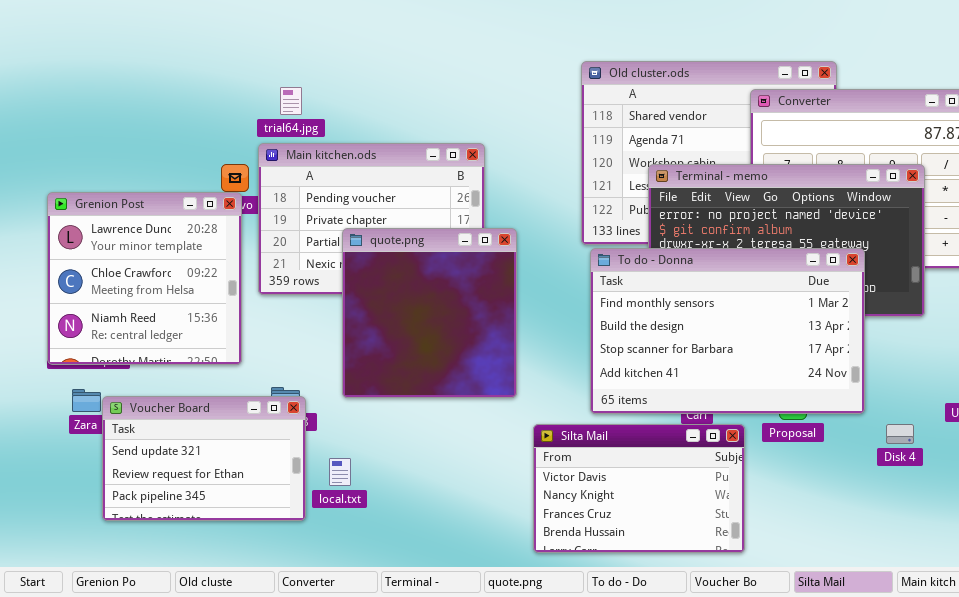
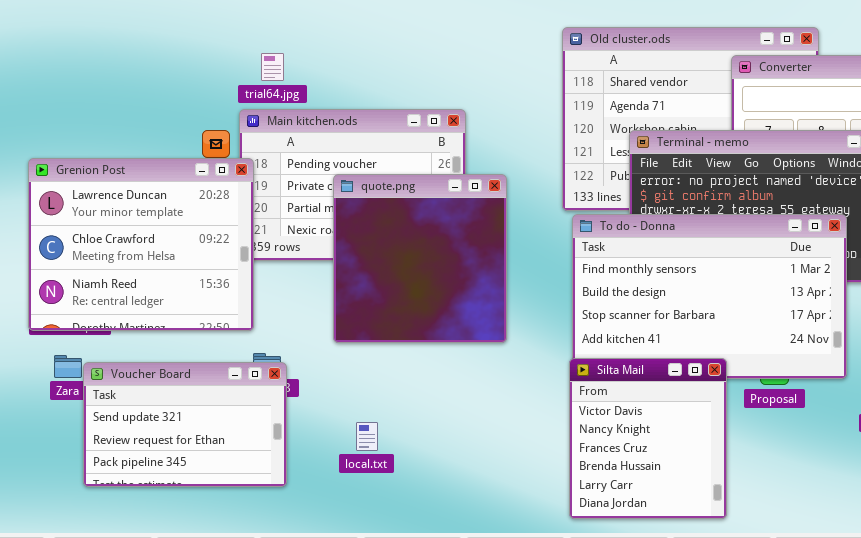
Grenion Post: [47,192,242,365] -> [28,158,254,331], resized
quote.png: [342,228,517,398] -> [333,174,507,343], moved
Silta Mail: [533,424,745,553] -> [569,358,727,519], resized
local.txt: [329,458,351,486] -> [356,422,378,451], moved

